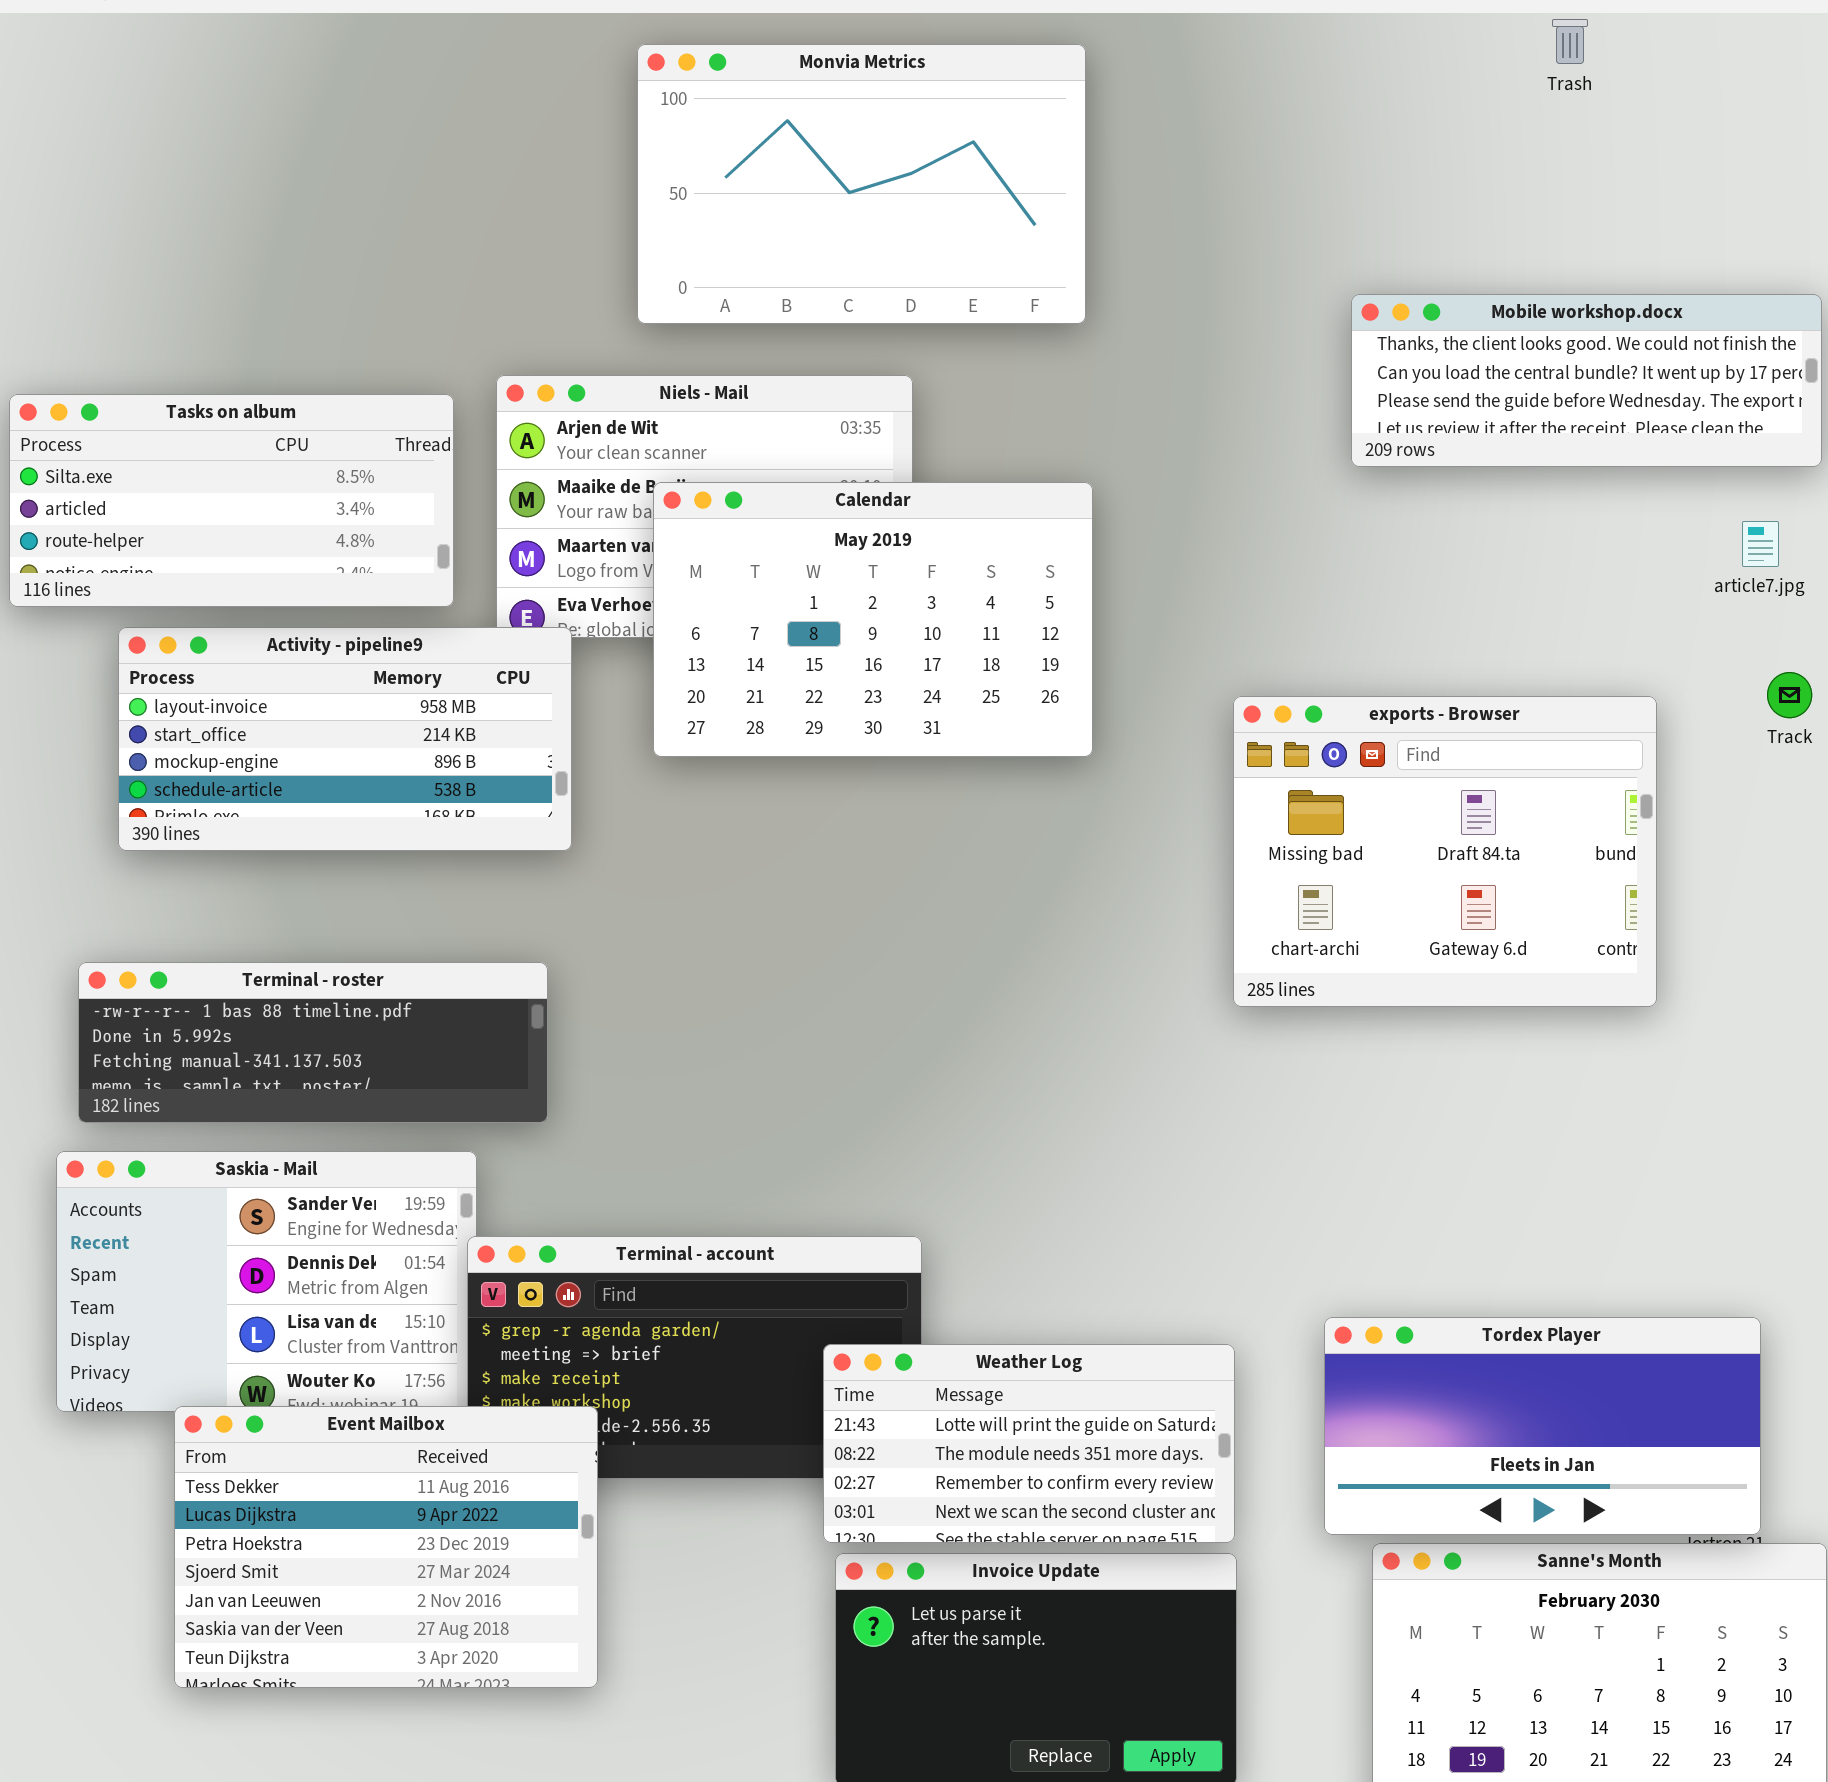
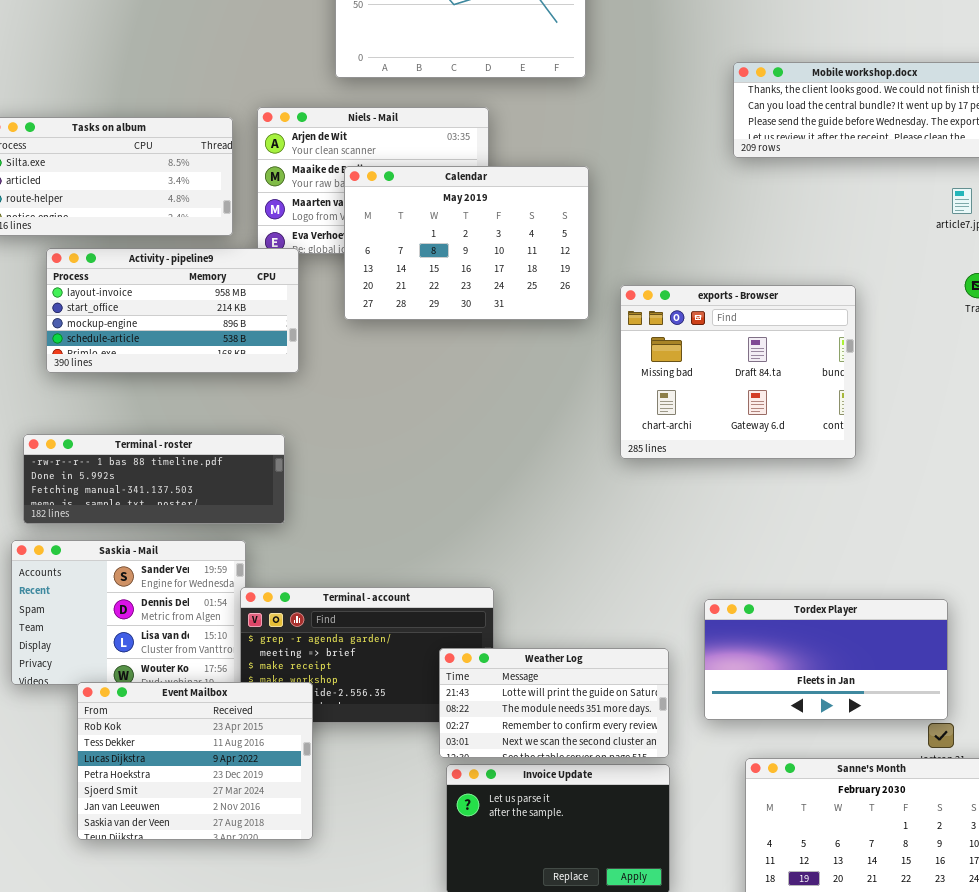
exports - Browser: [1233,696,1657,1007] -> [620,285,856,459], moved
Tordex Player: [1324,1317,1761,1535] -> [704,599,948,720], moved
Event Mailbox: [174,1406,598,1688] -> [77,682,313,840], scrolled up 1 row

